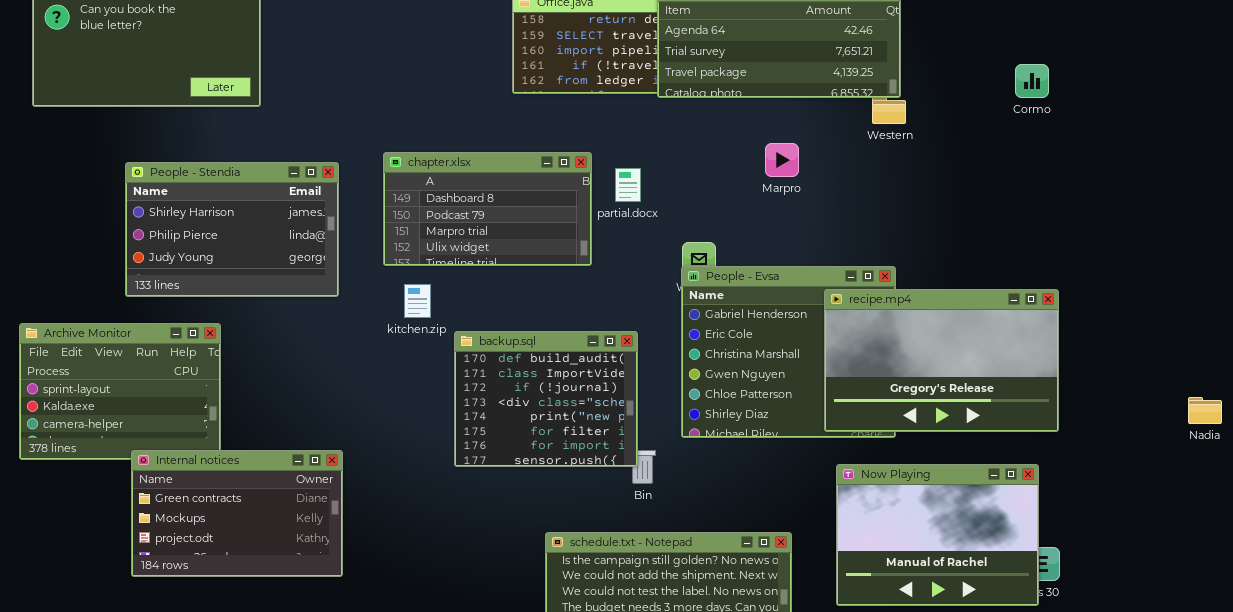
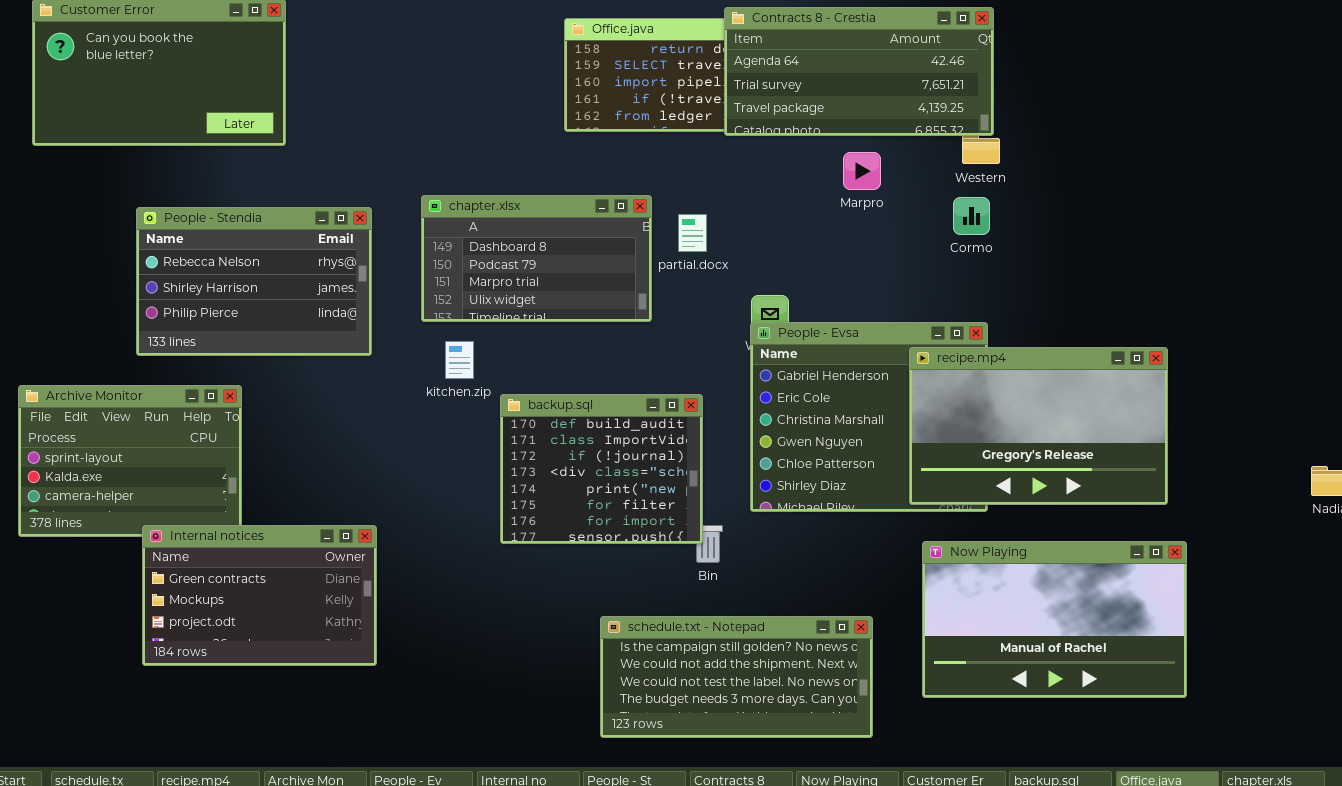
Cormo: [1015,64,1049,98] -> [953,197,990,235], moved
Marpro: [765,143,799,177] -> [843,152,881,190], moved
People - Stendia: [125,162,339,297] -> [136,207,372,356], scrolled up 1 row
Now Playing: [836,464,1039,606] -> [922,541,1187,698], resized

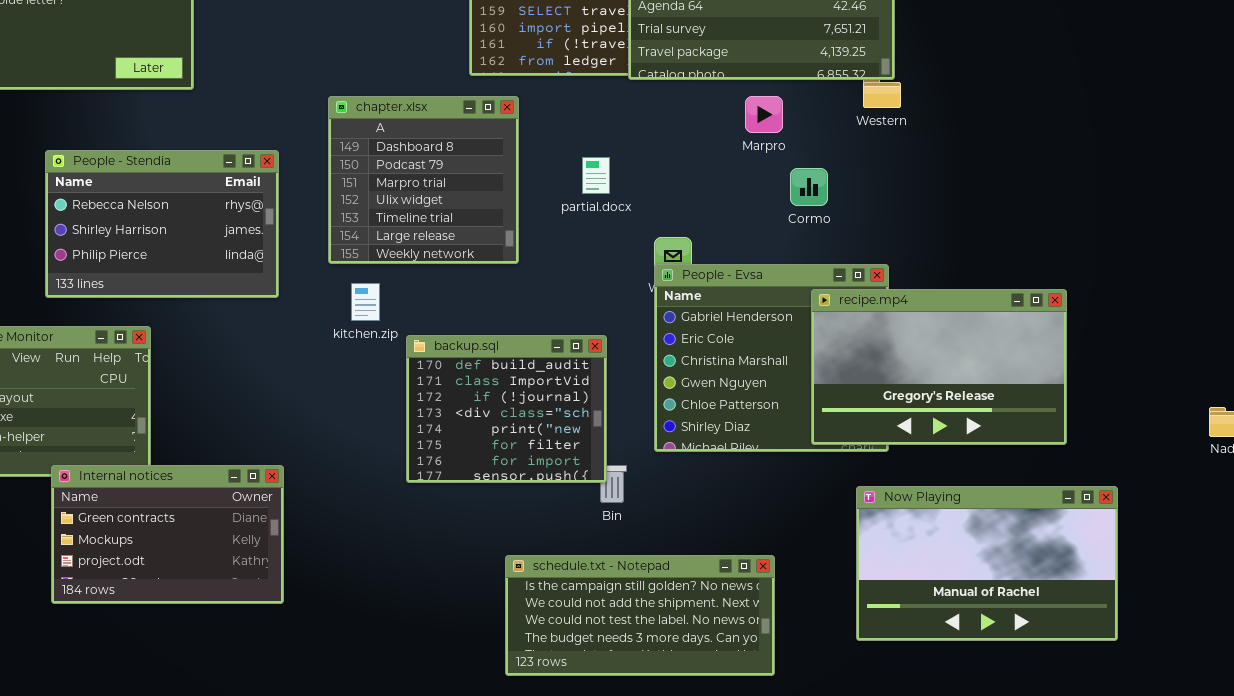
chapter.xlsx: [421,195,652,322] -> [328,96,519,264], resized
Cormo: [953,197,990,235] -> [790,168,828,206], moved
Now Playing: [922,541,1187,698] -> [856,486,1118,641], moved

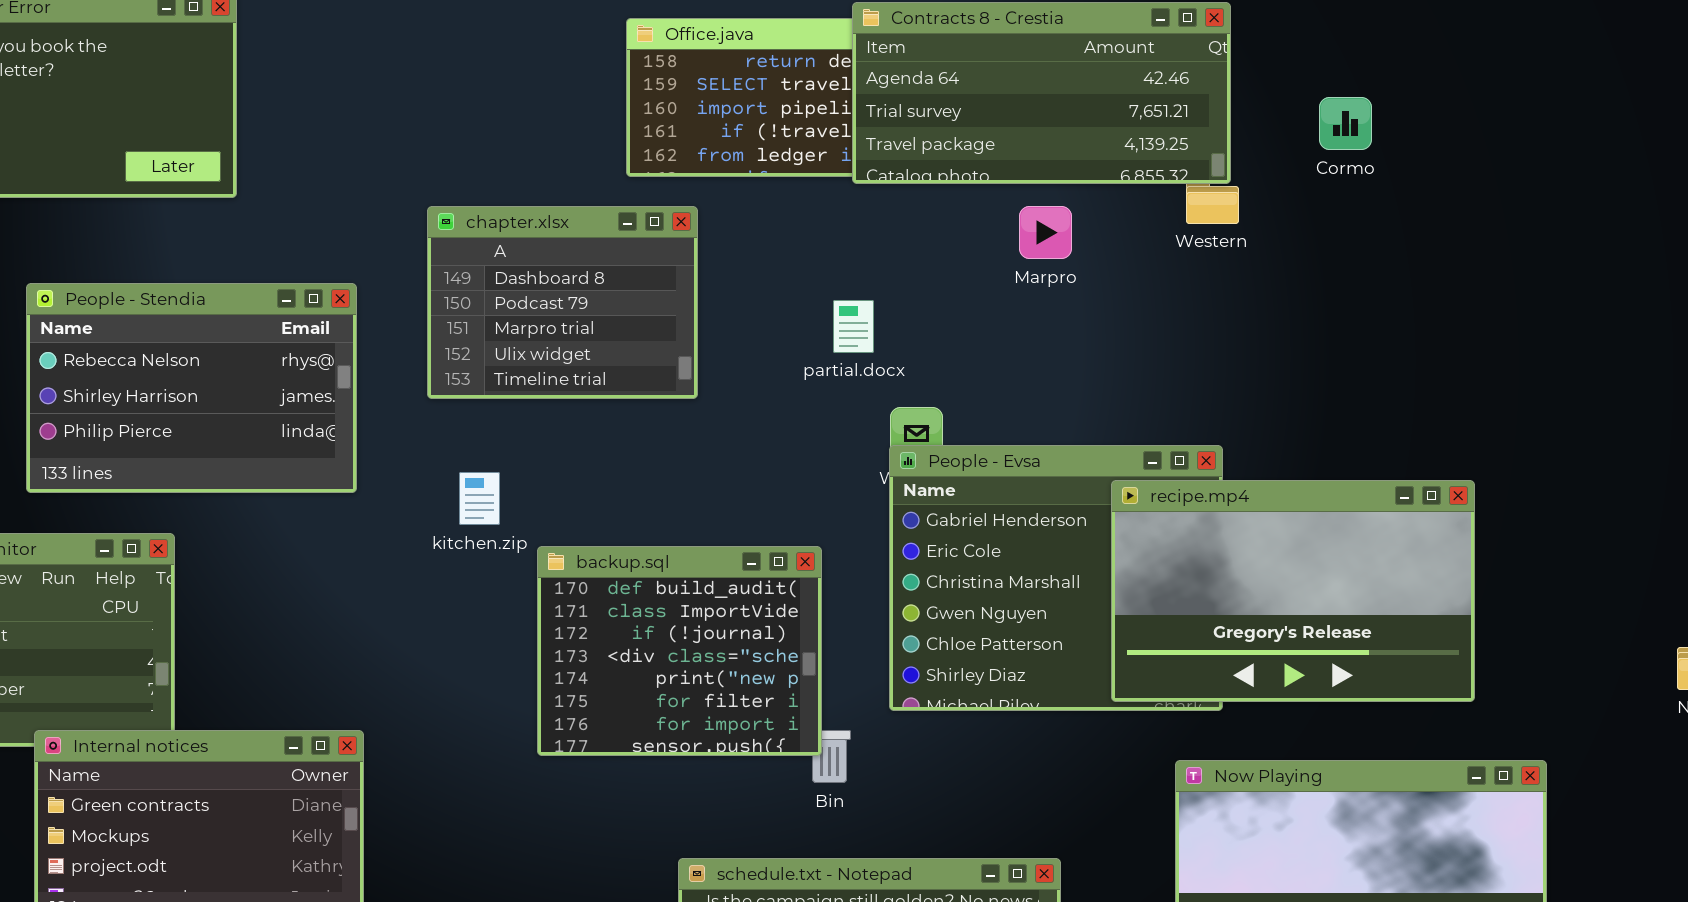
chapter.xlsx: [328,96,519,264] -> [427,206,698,399], resized
partial.docx: [582,157,610,194] -> [833,300,874,353], moved
Cormo: [790,168,828,206] -> [1319,97,1372,150], moved

